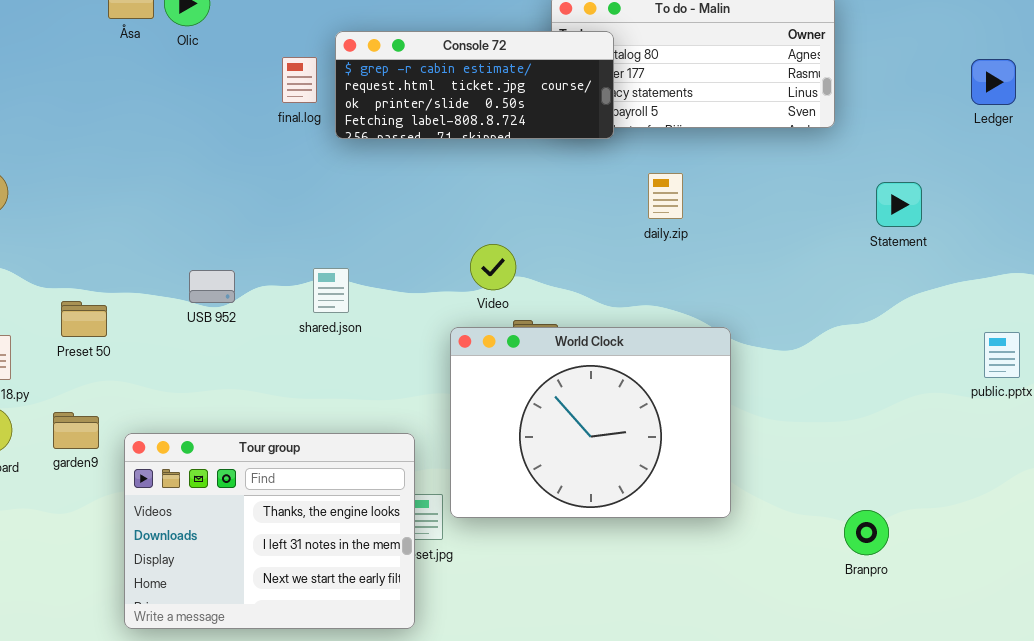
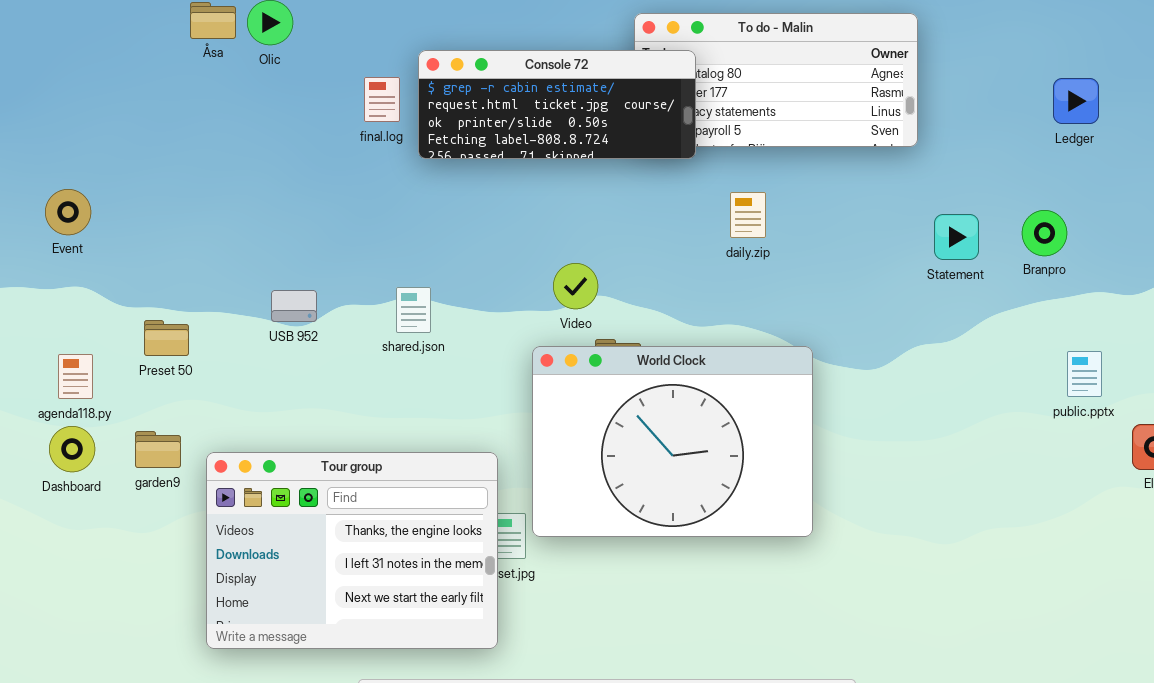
Statement: [876,182,922,227] -> [934,214,979,260], moved
Branpro: [844,510,889,555] -> [1022,210,1067,256], moved

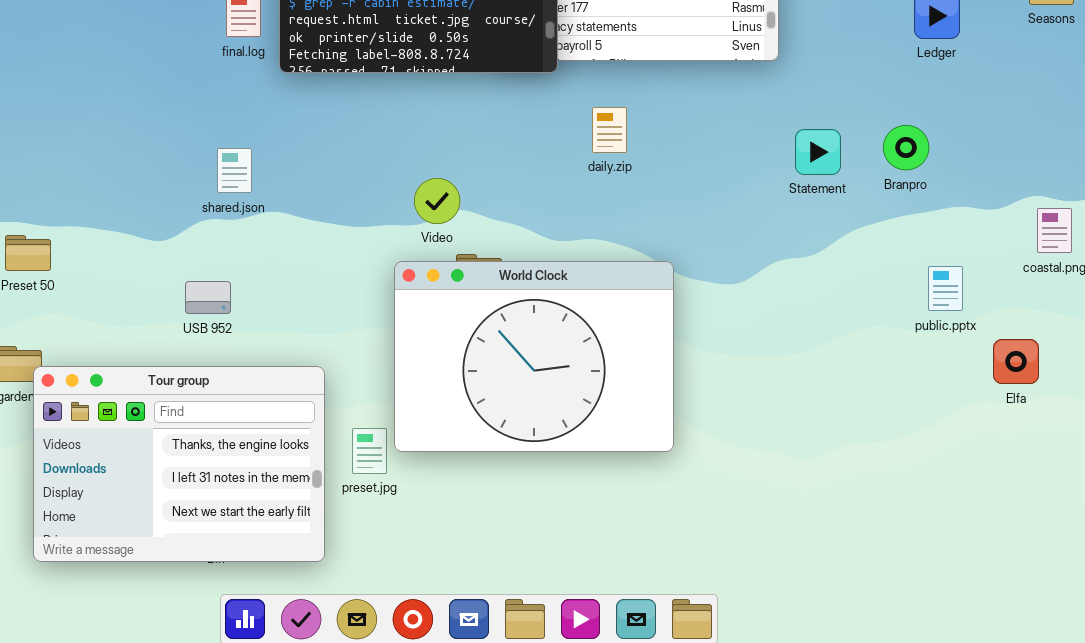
shared.json: [396,287,431,333] -> [217,148,252,193], moved
USB 952: [271,290,317,322] -> [185,281,231,314], moved
Tour group: [206,452,498,649] -> [33,366,325,562], moved

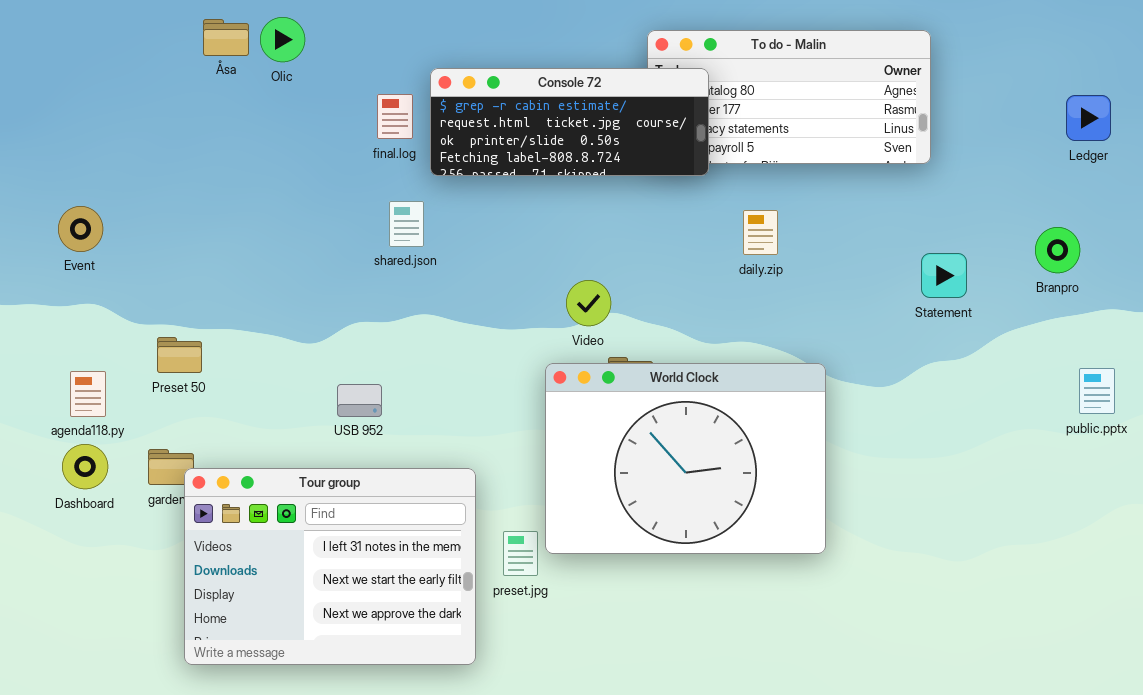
Statement: [795,129,841,175] -> [921,253,967,298], moved
shared.json: [217,148,252,193] -> [389,201,424,247], moved
Tour group: [33,366,325,562] -> [184,468,476,665], scrolled down 1 row

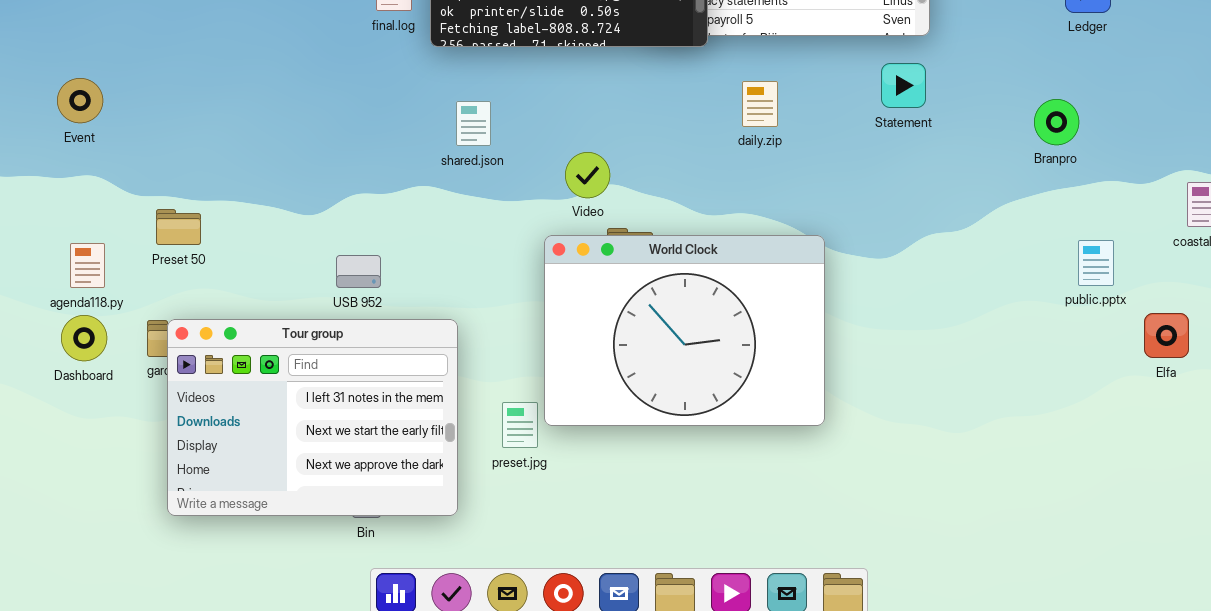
shared.json: [389,201,424,247] -> [456,101,491,146], moved
Statement: [921,253,967,298] -> [881,63,926,108], moved
Tour group: [184,468,476,665] -> [167,319,458,516], moved

